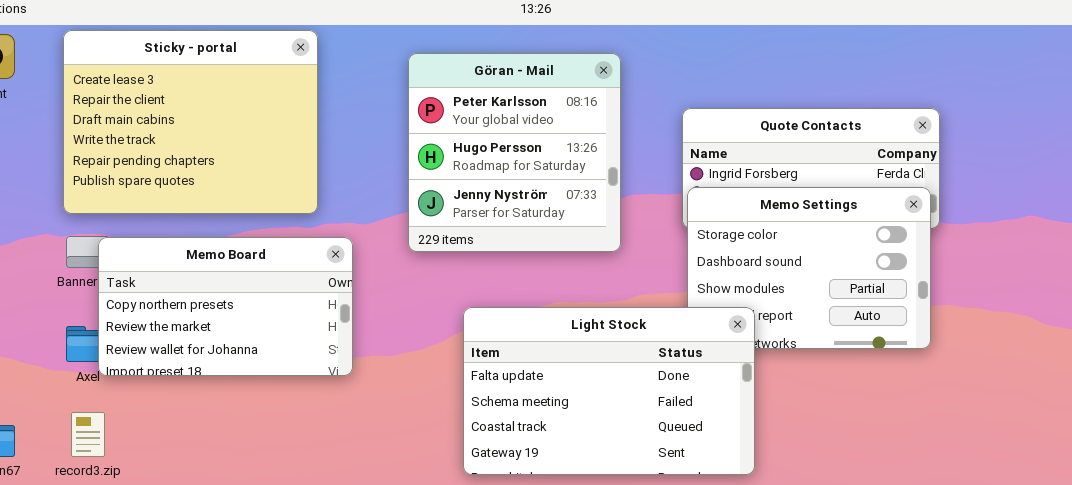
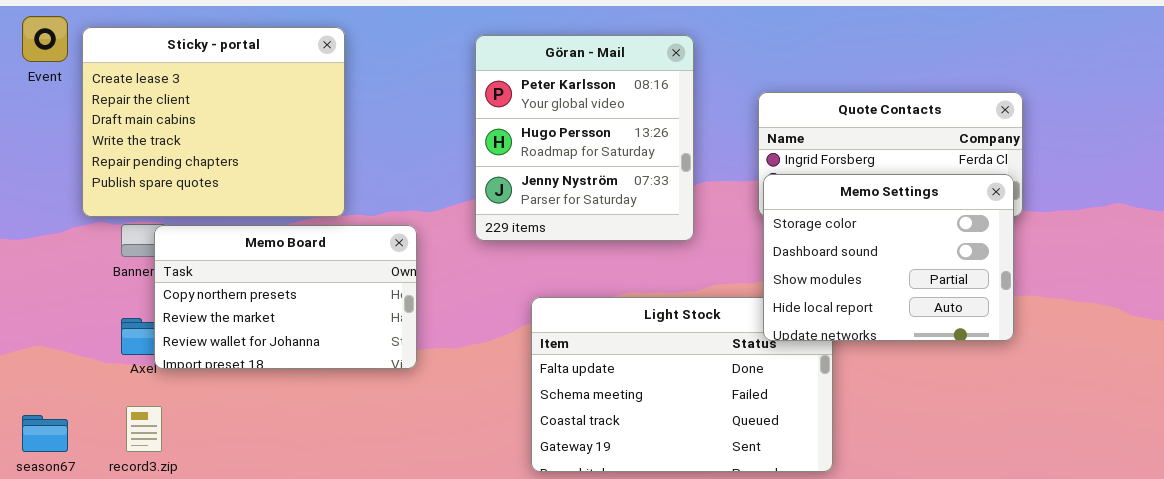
Sticky - portal: [63,30,318,214] -> [82,27,345,217], moved
Memo Settings: [687,187,931,349] -> [763,174,1014,341], raised

